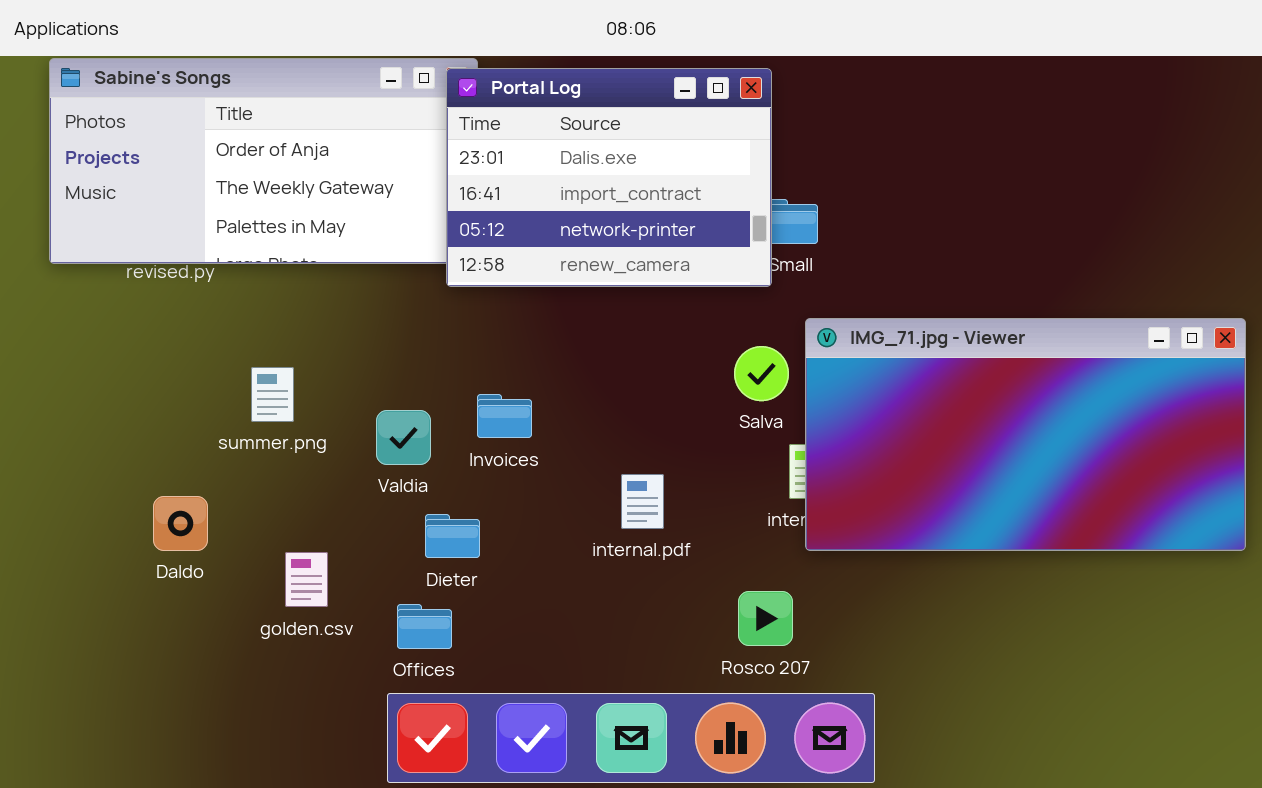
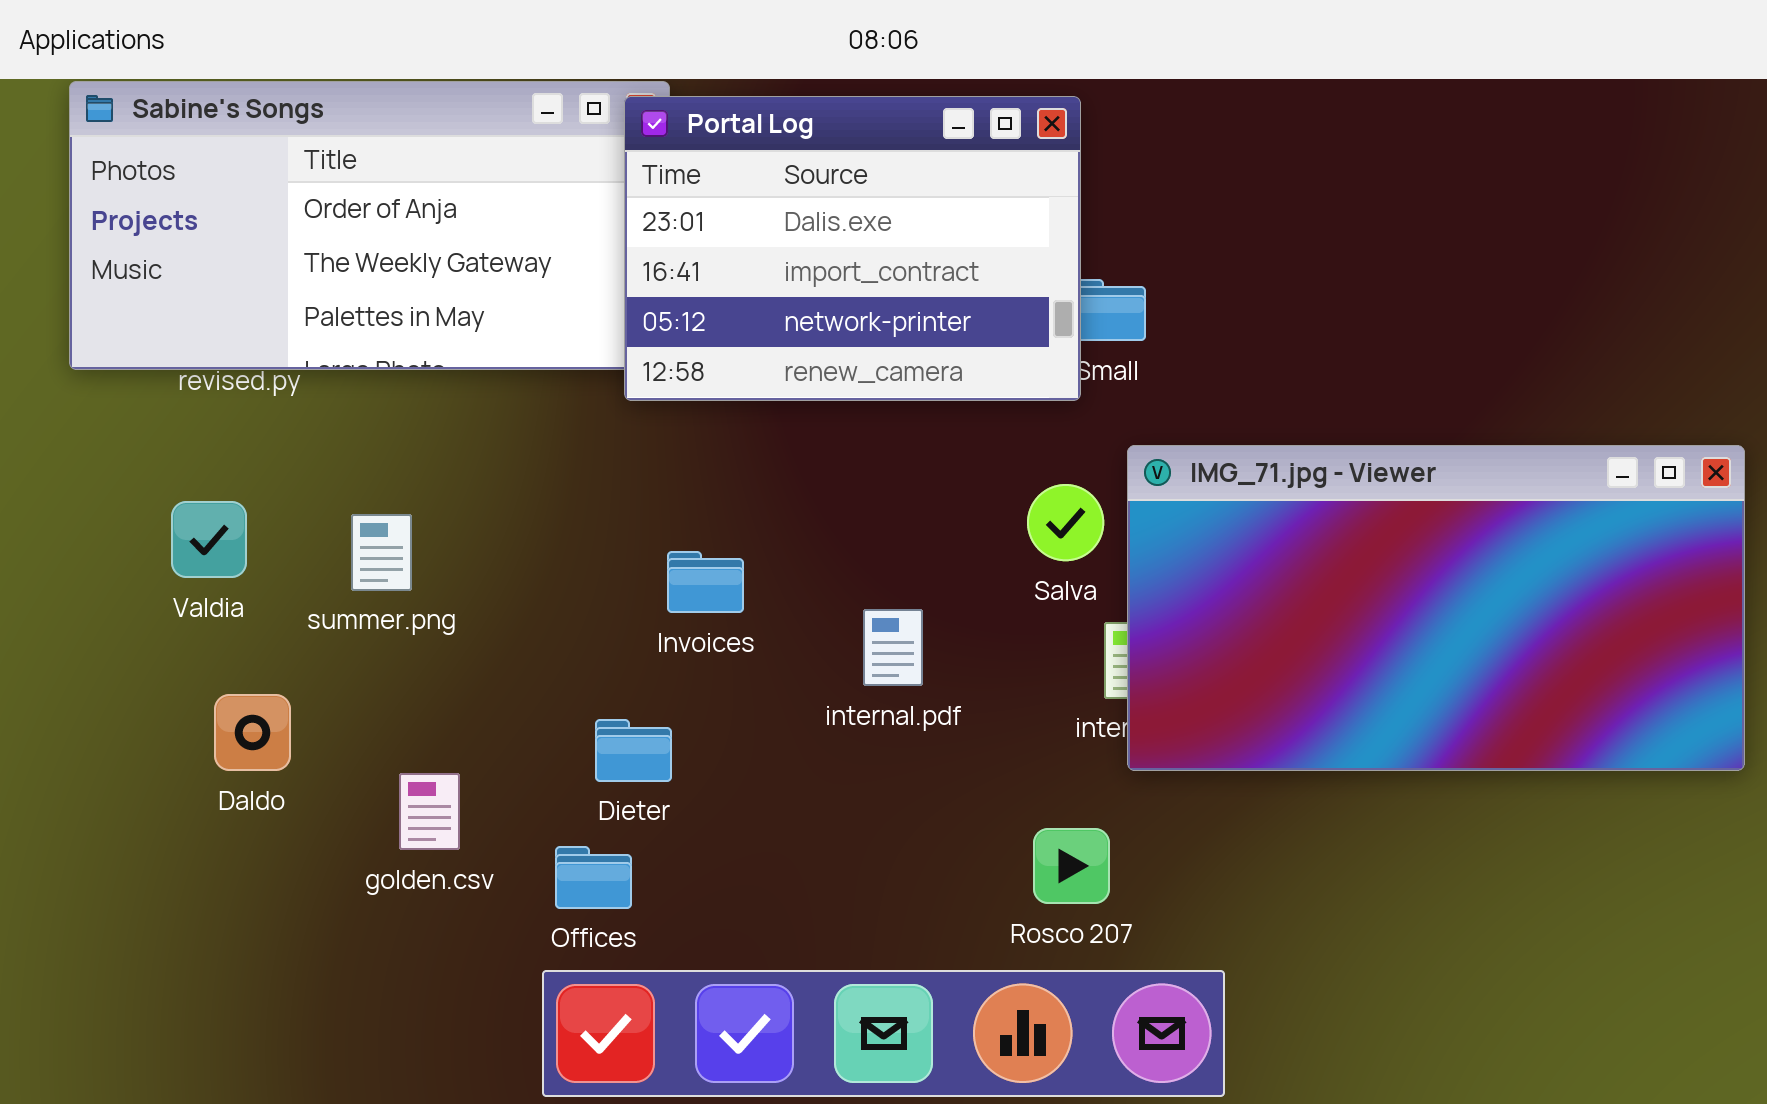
Valdia: [376,410,431,465] -> [171,501,247,578], moved
internal.pdf: [621,474,664,529] -> [863,609,923,686], moved

